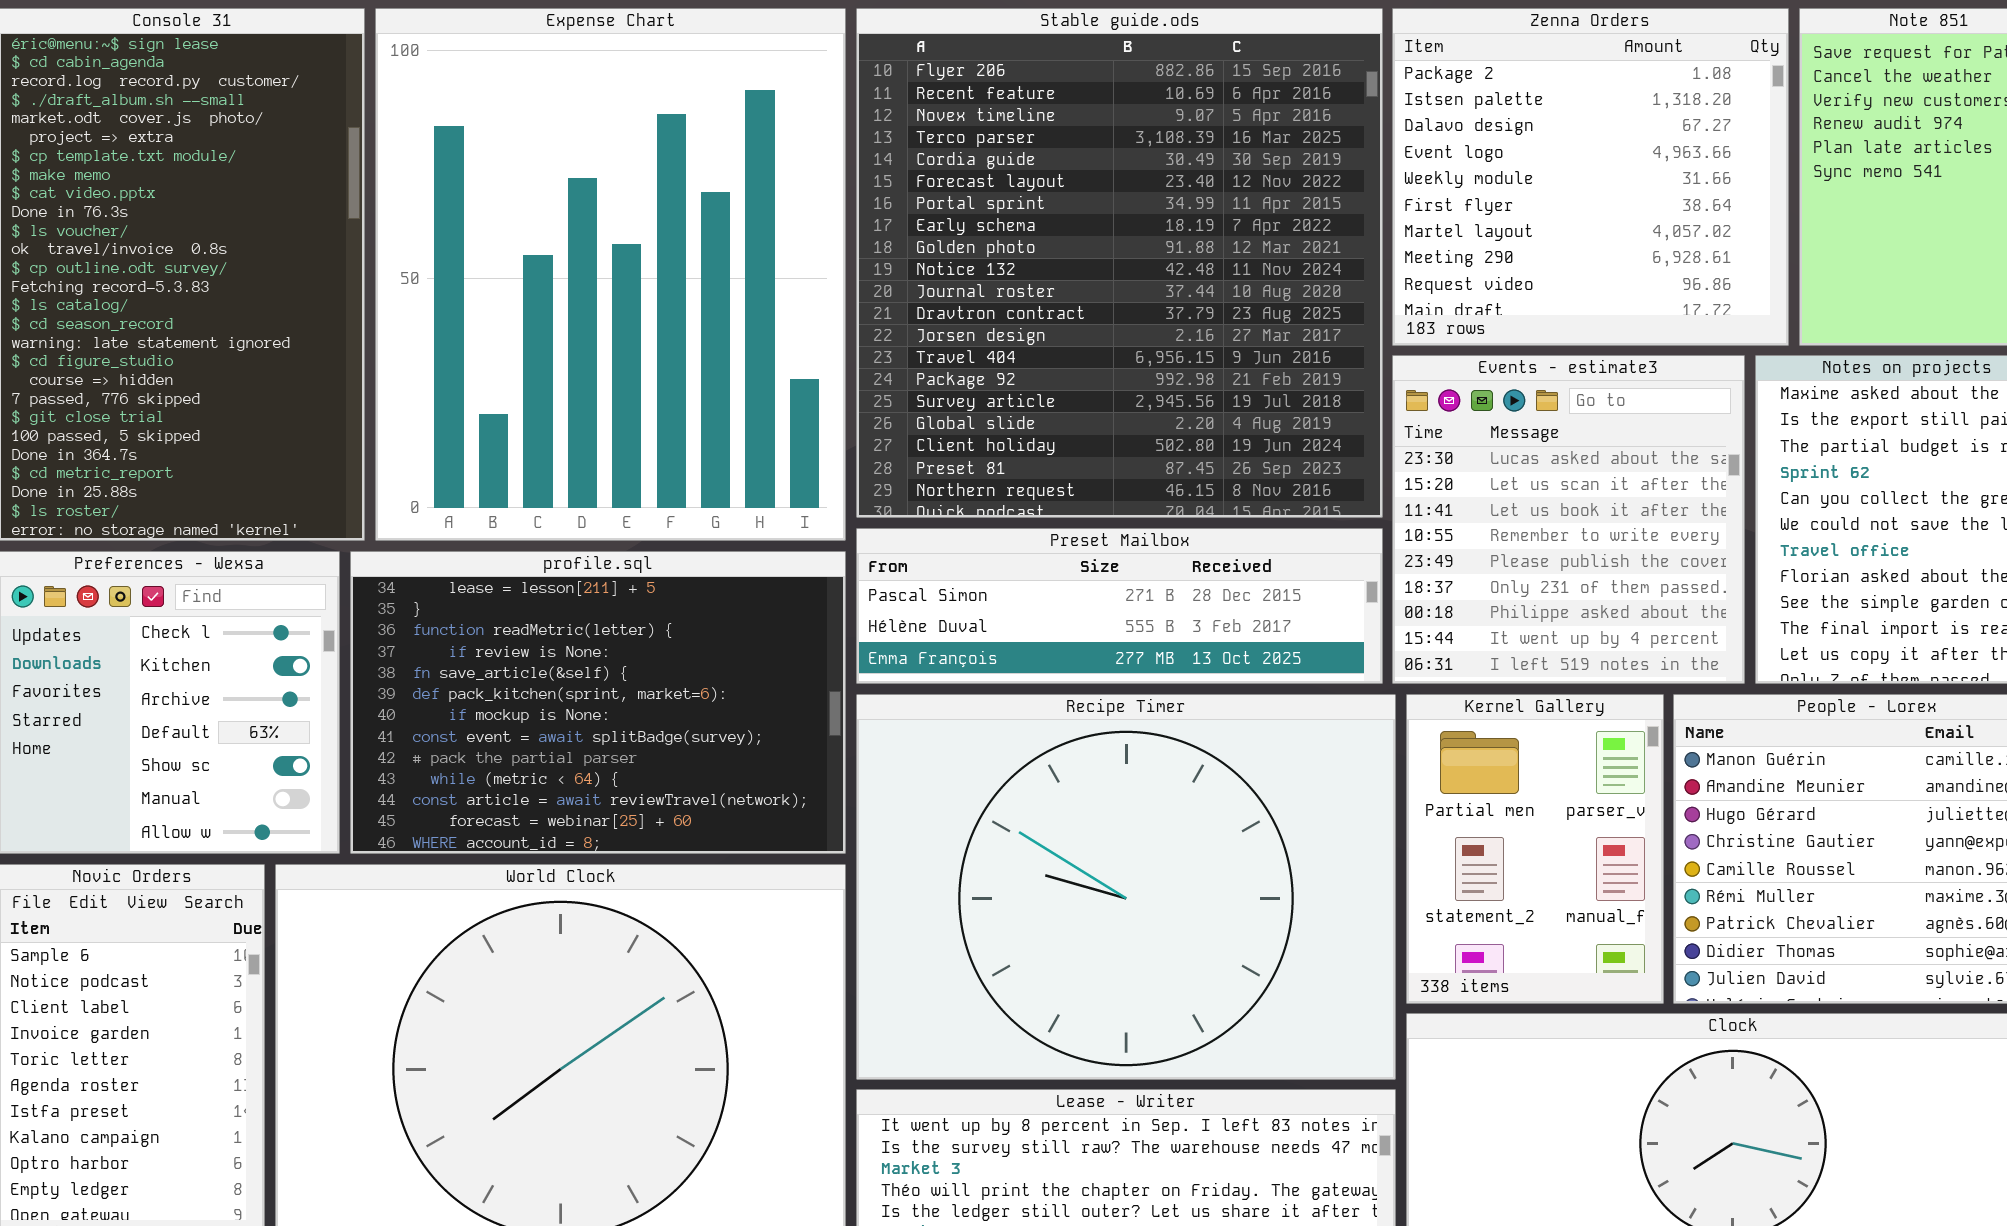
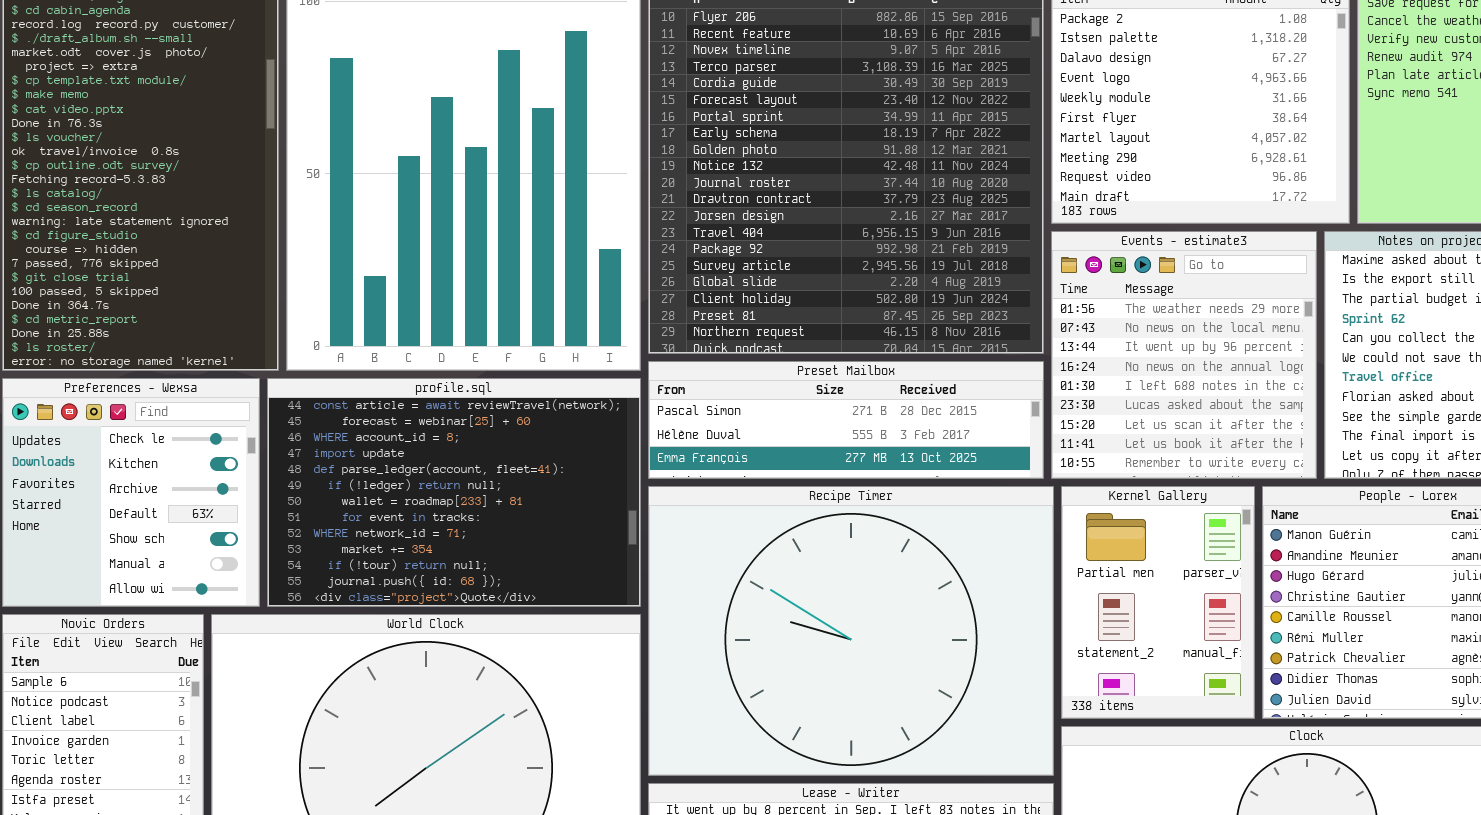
Events - estimate3: [1392,355,1745,684] -> [1051,231,1317,479], scrolled up 5 rows
profile.sql: [350,551,846,854] -> [267,378,641,607], scrolled down 10 rows

